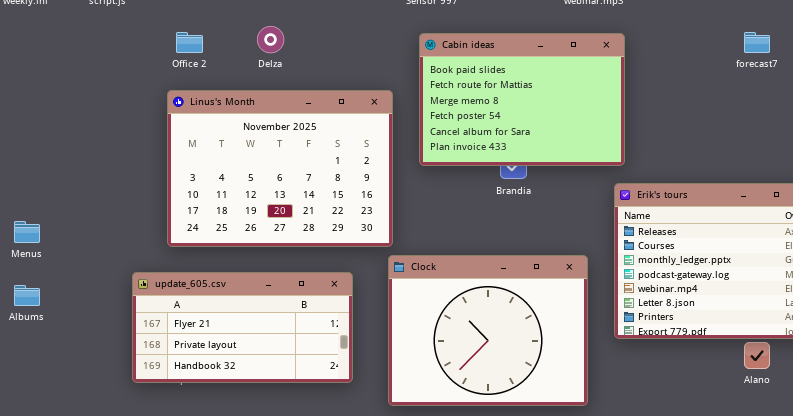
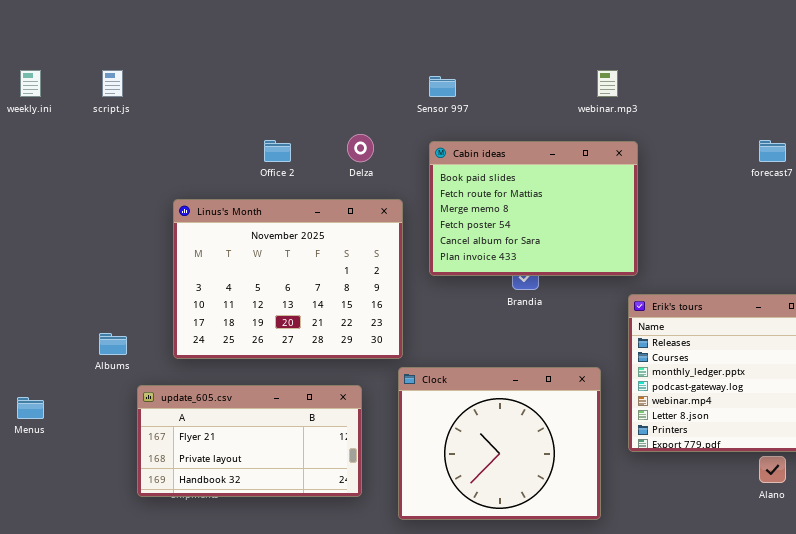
Delza: [257,26,284,53] -> [347,134,374,162], moved
Office 2: [176,32,203,53] -> [264,140,291,162], moved
Menus: [14,221,40,243] -> [17,397,44,419], moved
Albums: [14,285,40,306] -> [99,333,127,355], moved

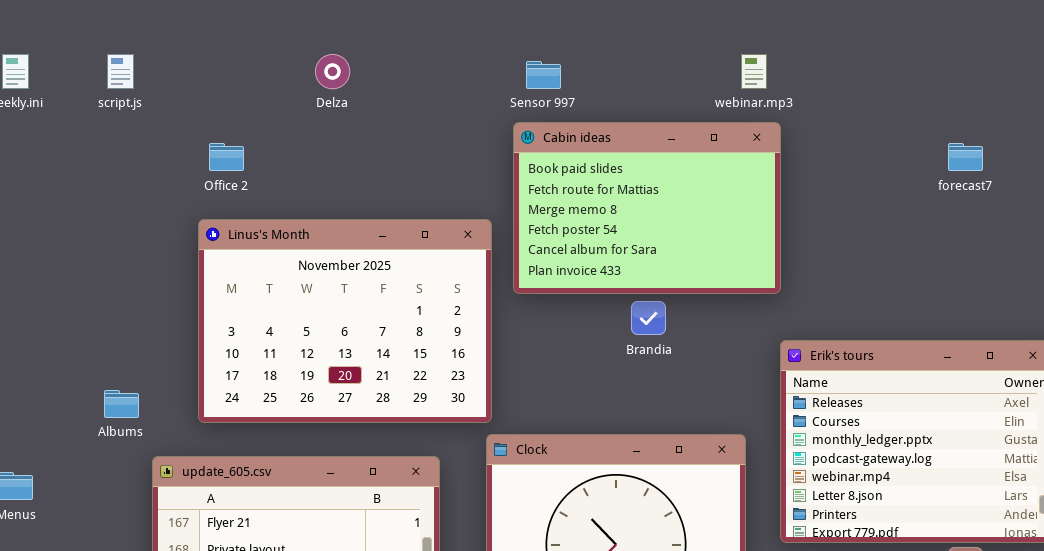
Delza: [347,134,374,162] -> [315,54,350,89], moved
Office 2: [264,140,291,162] -> [209,143,244,171], moved
Cabin ideas: [429,141,638,276] -> [513,122,781,294], moved

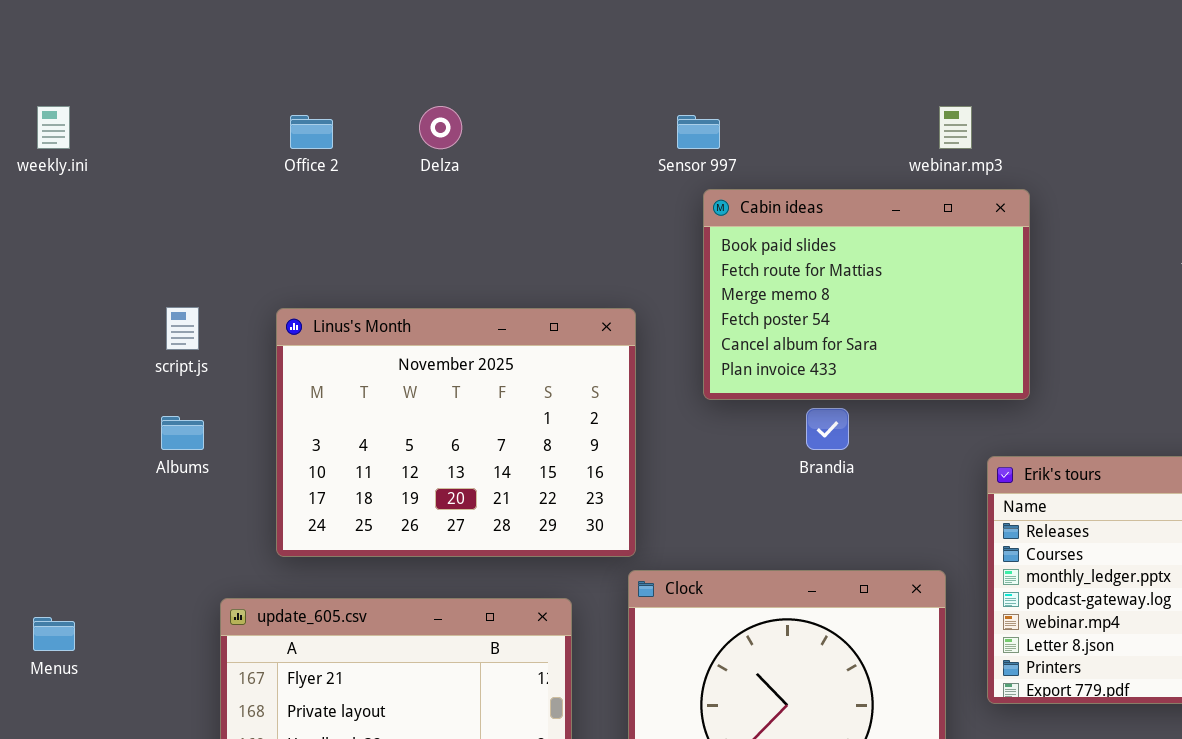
script.js: [107,54,134,89] -> [166,307,199,350], moved
Cabin ideas: [513,122,781,294] -> [703,189,1030,400], moved
Office 2: [209,143,244,171] -> [290,115,333,149], moved
Albums: [104,390,139,418] -> [161,416,204,450], moved

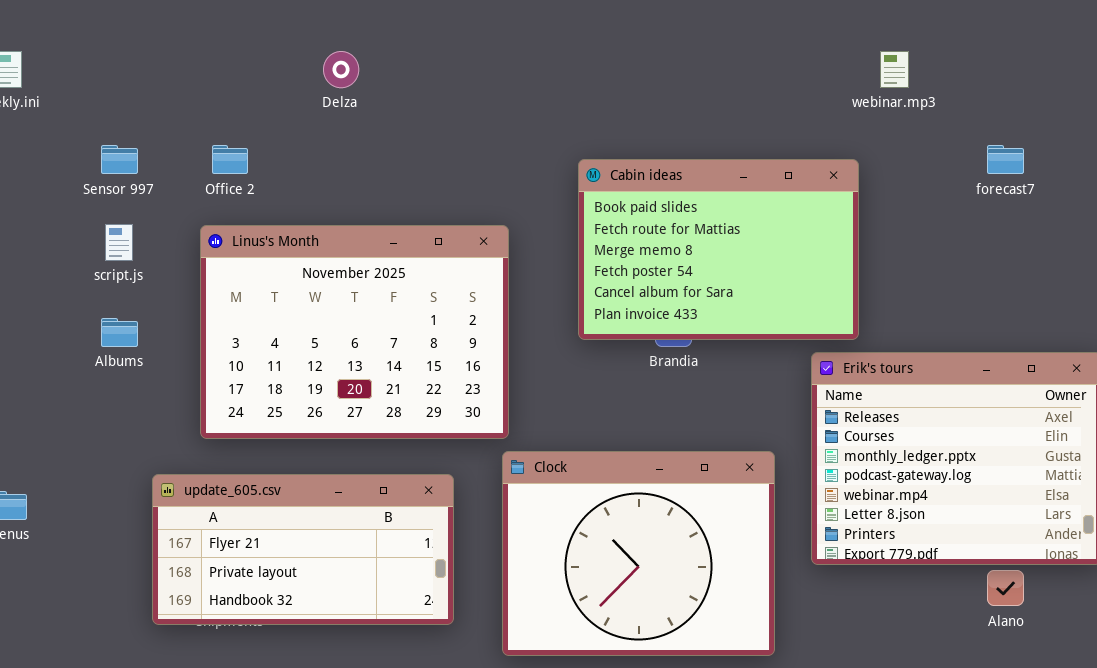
webinar.mp3: [939,106,972,149] -> [880,51,909,88], moved
Office 2: [290,115,333,149] -> [212,145,248,174], moved
Sensor 997: [677,115,720,149] -> [101,145,138,174], moved
Cabin ideas: [703,189,1030,400] -> [578,159,859,340], moved

